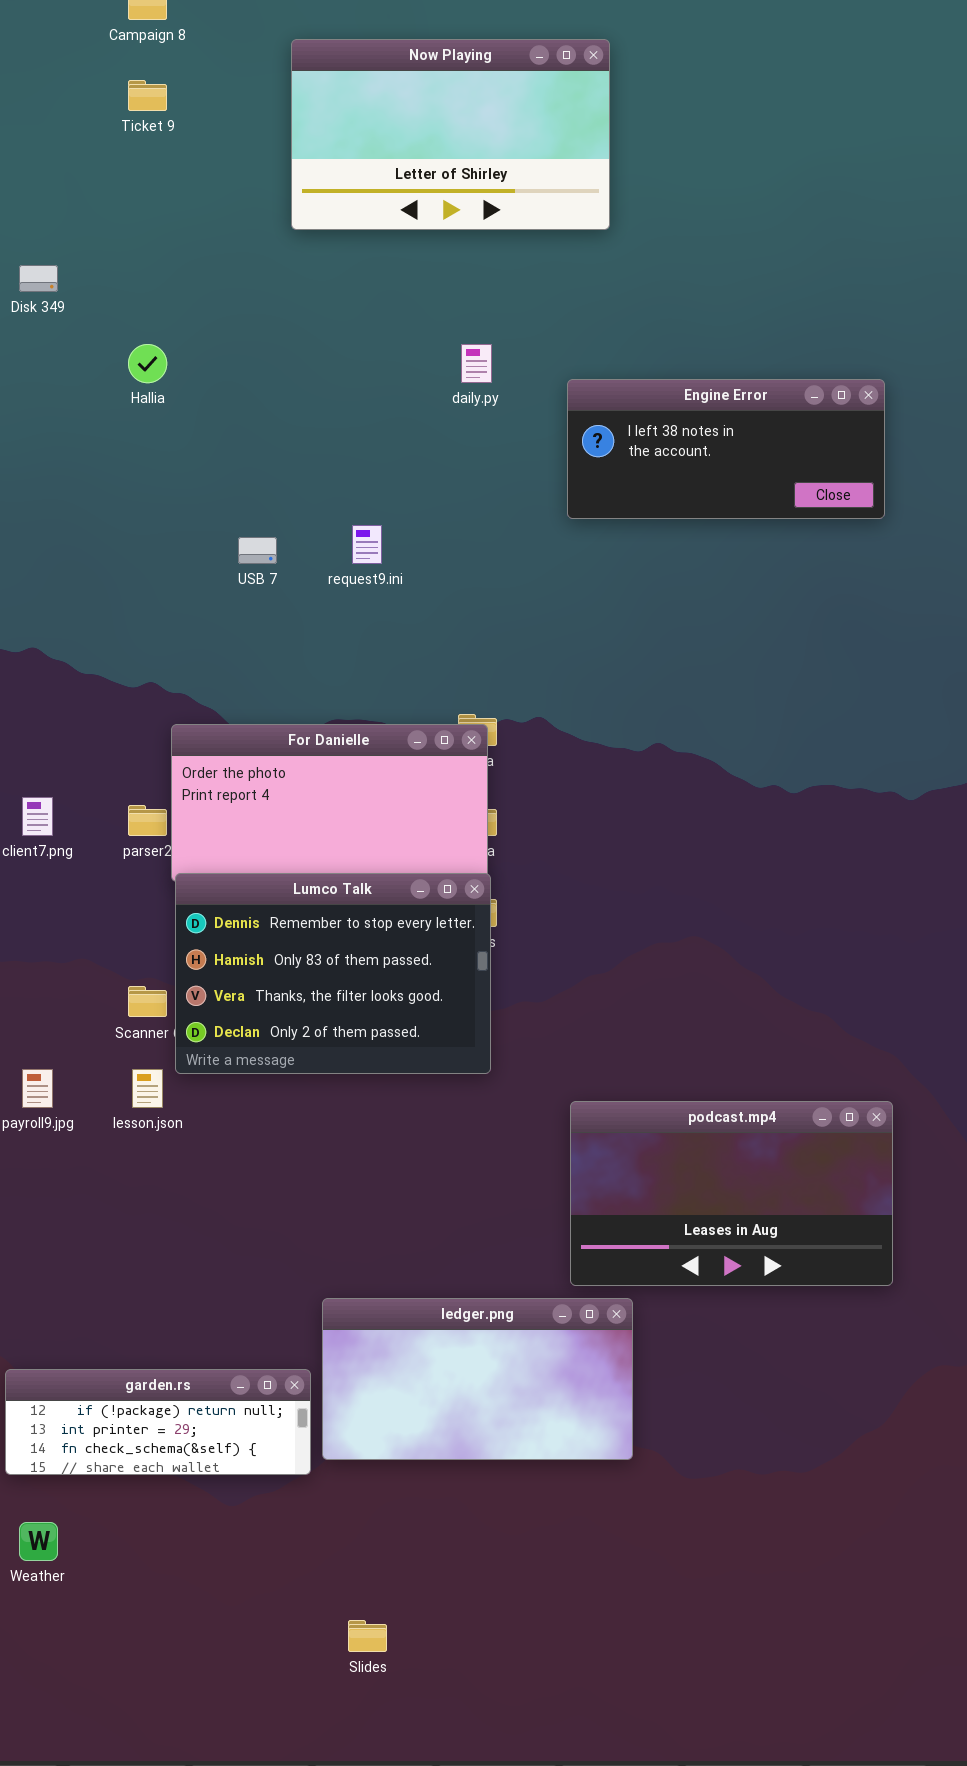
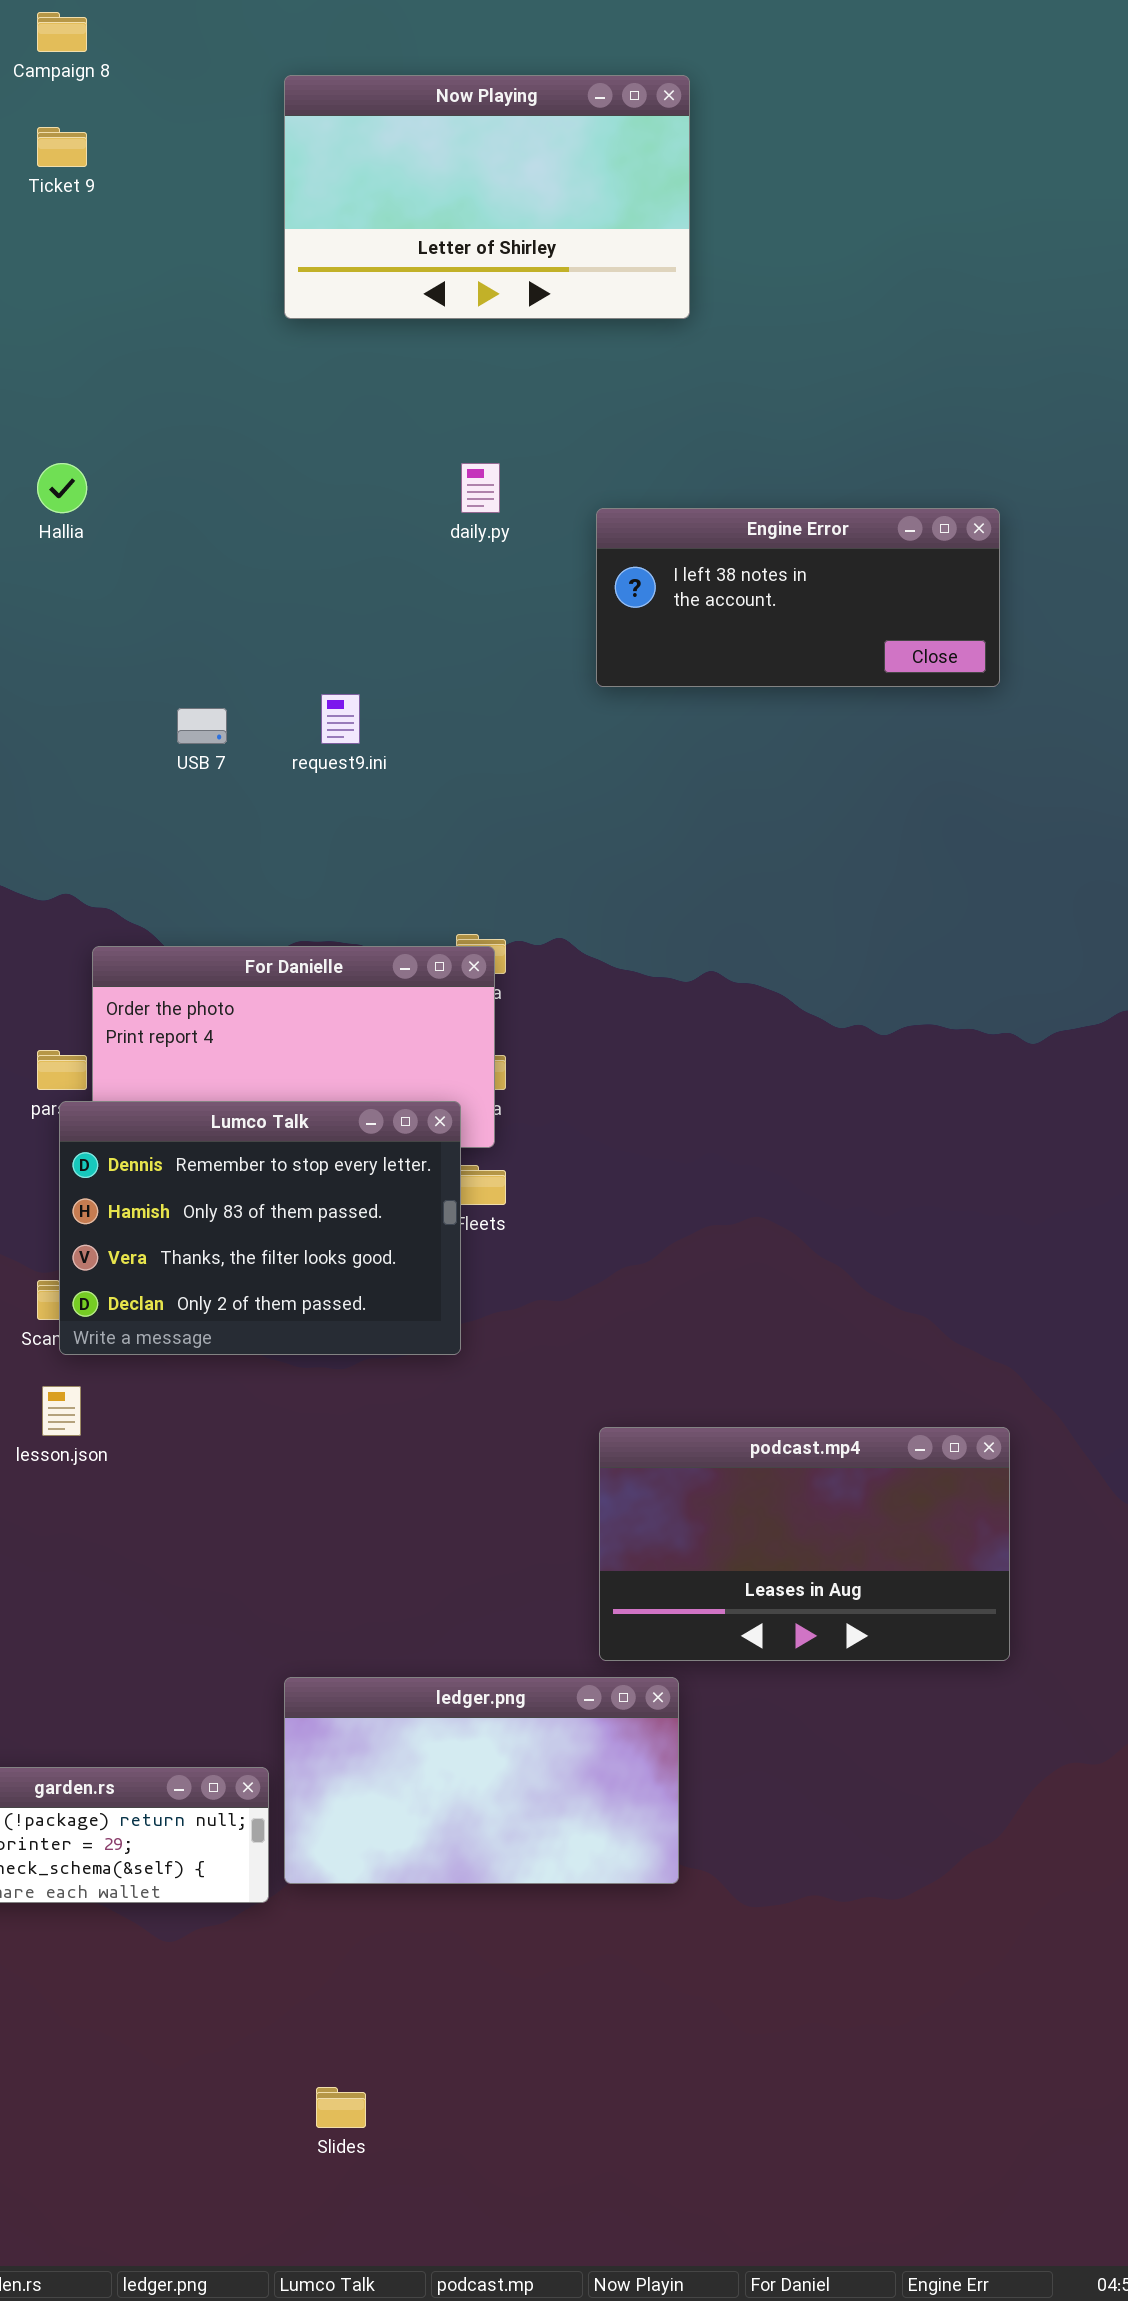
Now Playing: [291,39,610,230] -> [284,75,690,319], moved
Lumco Talk: [175,873,491,1074] -> [59,1101,461,1355], moved

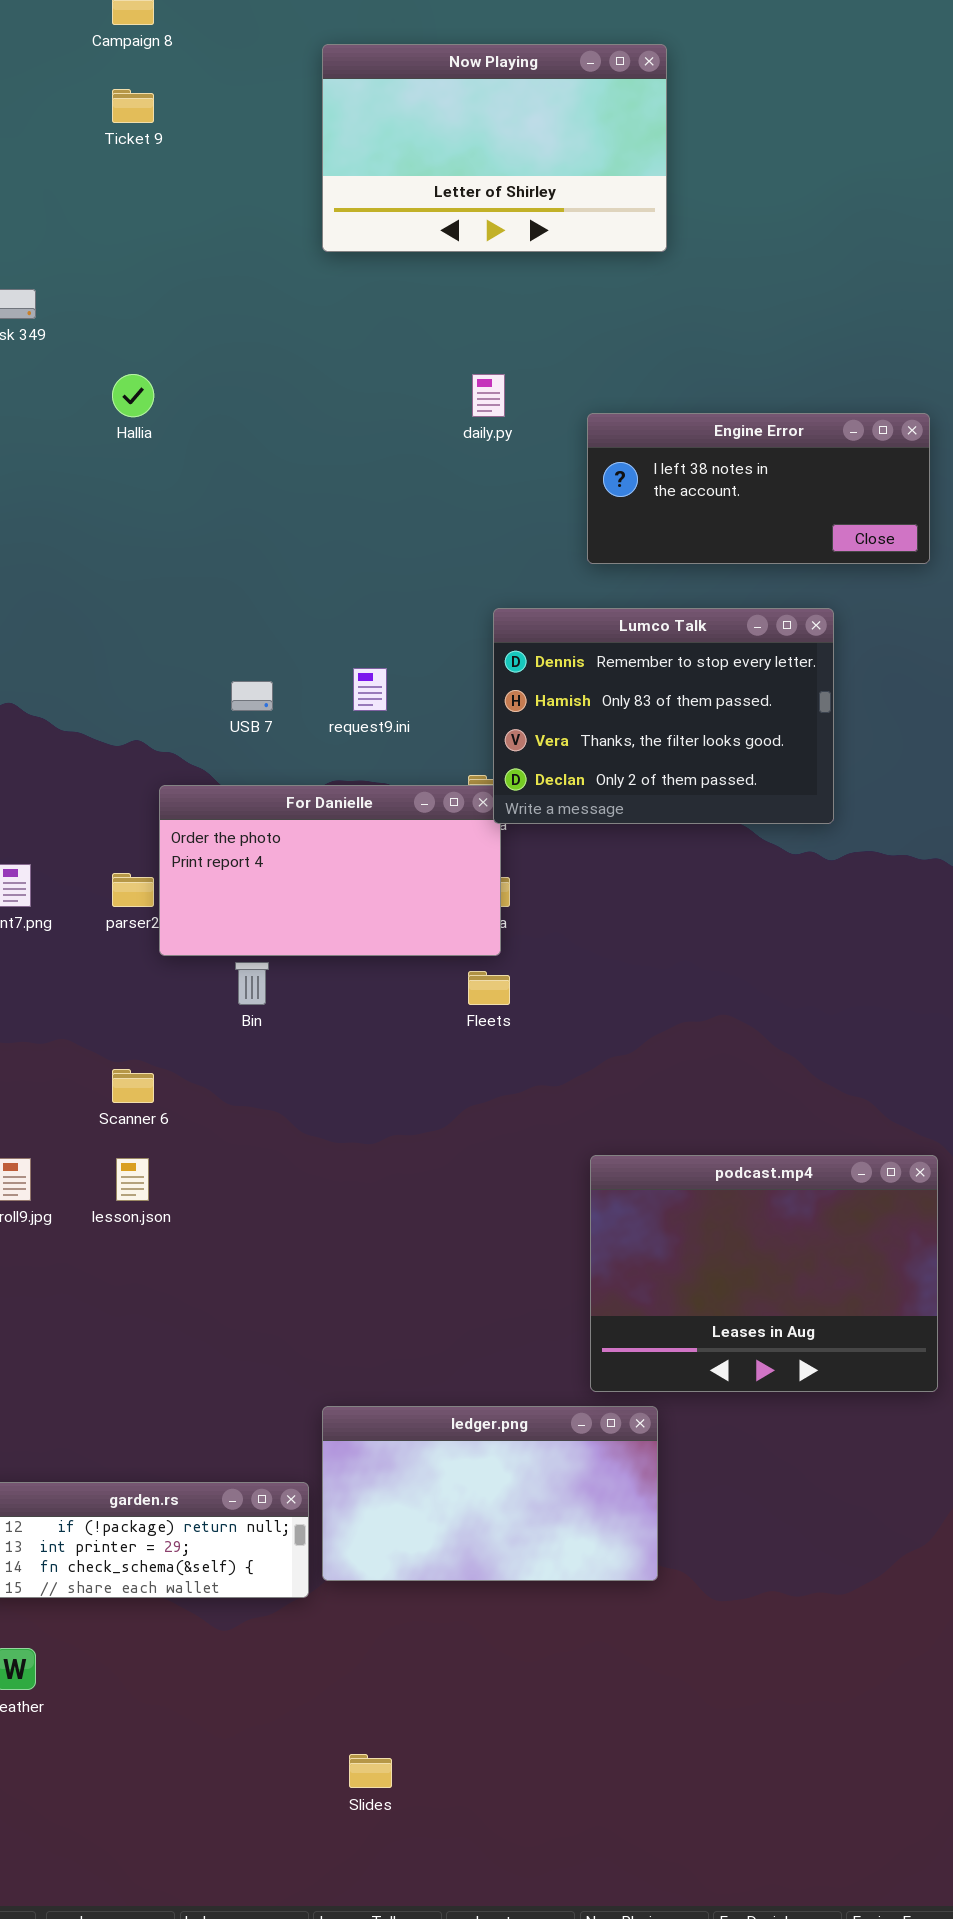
request9.ini: [321,694,360,744] -> [353,668,387,711], moved
USB 7: [177,708,227,744] -> [231,681,273,711], moved
Lumco Talk: [59,1101,461,1355] -> [493,608,834,824], moved
podcast.mp4: [599,1427,1010,1661] -> [590,1155,938,1392], resized

